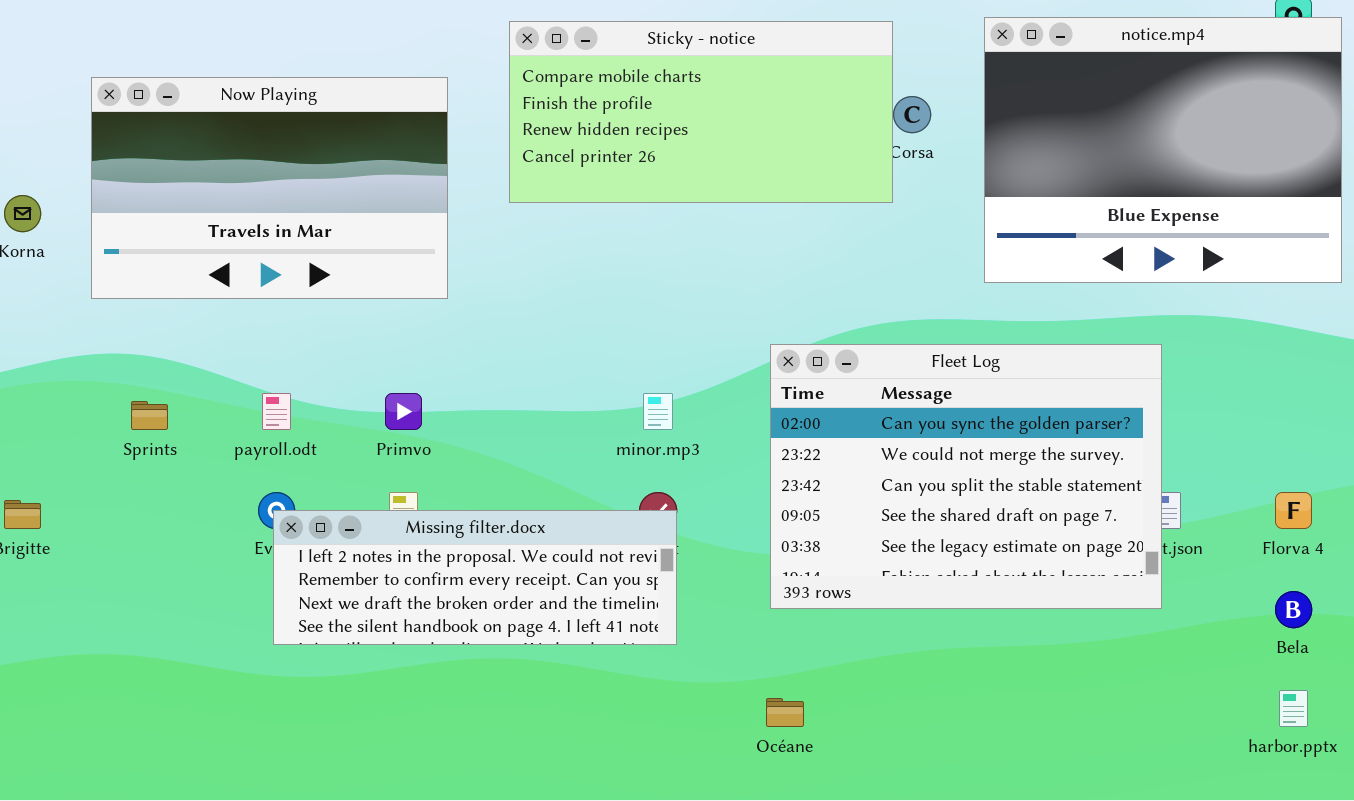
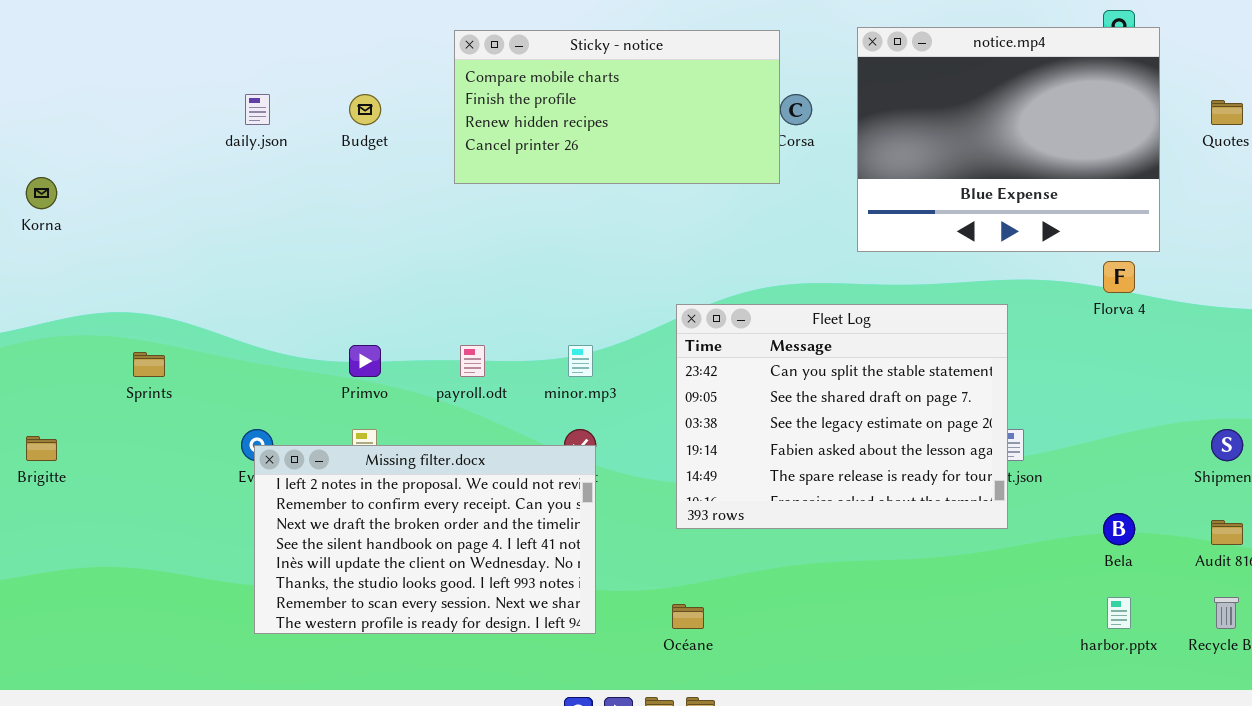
Now Playing: [91,77,448,299] -> none, closed
Fleet Log: [770,344,1162,609] -> [676,304,1008,529], scrolled down 2 rows
payroll.odt: [262,393,291,430] -> [460,345,485,377], moved
Florva 4: [1275,492,1312,529] -> [1103,261,1135,293], moved
Missing filter.docx: [273,510,677,645] -> [254,445,596,634], resized

